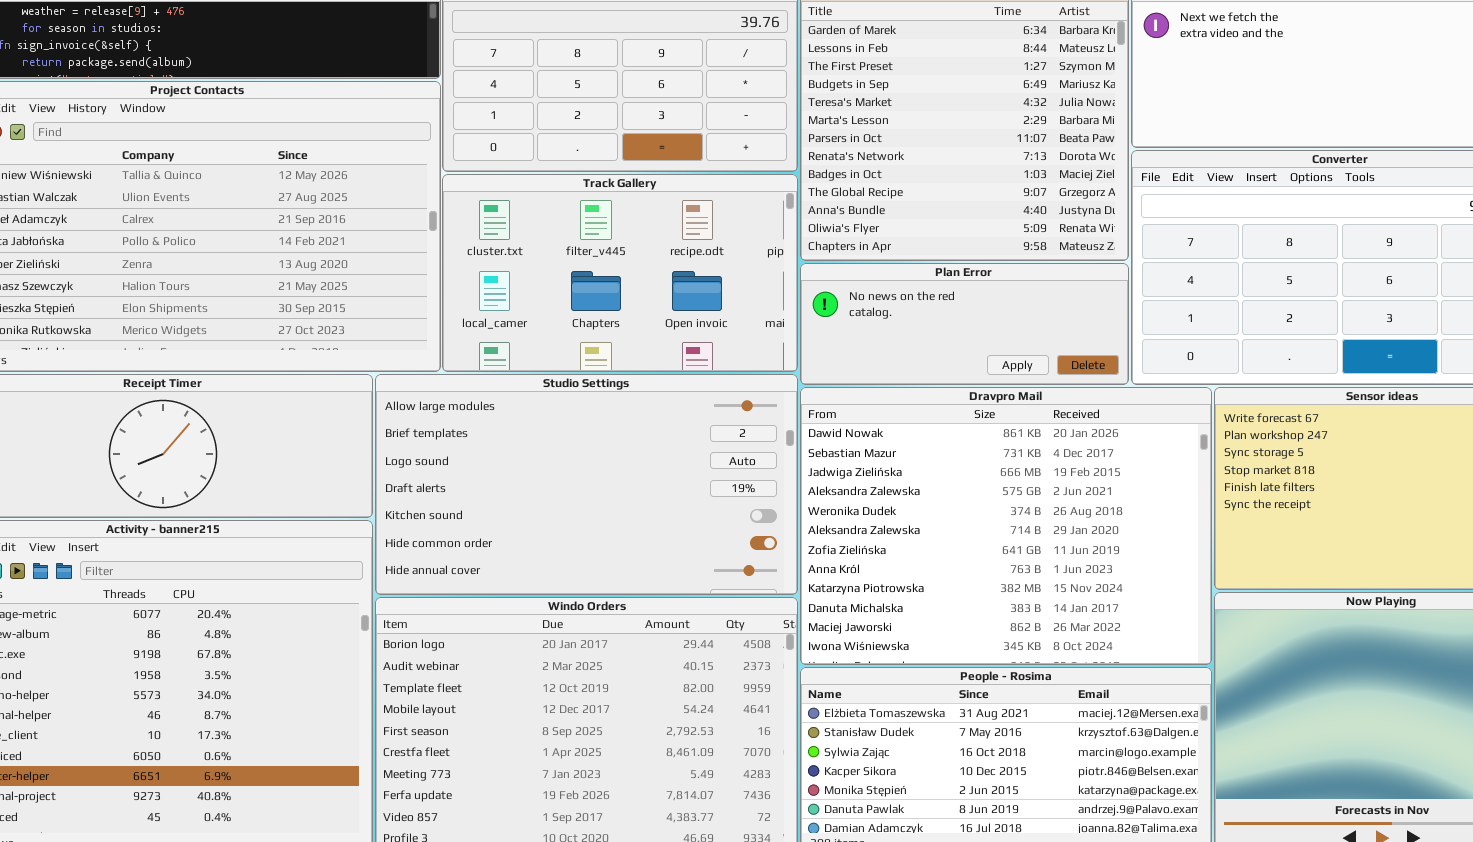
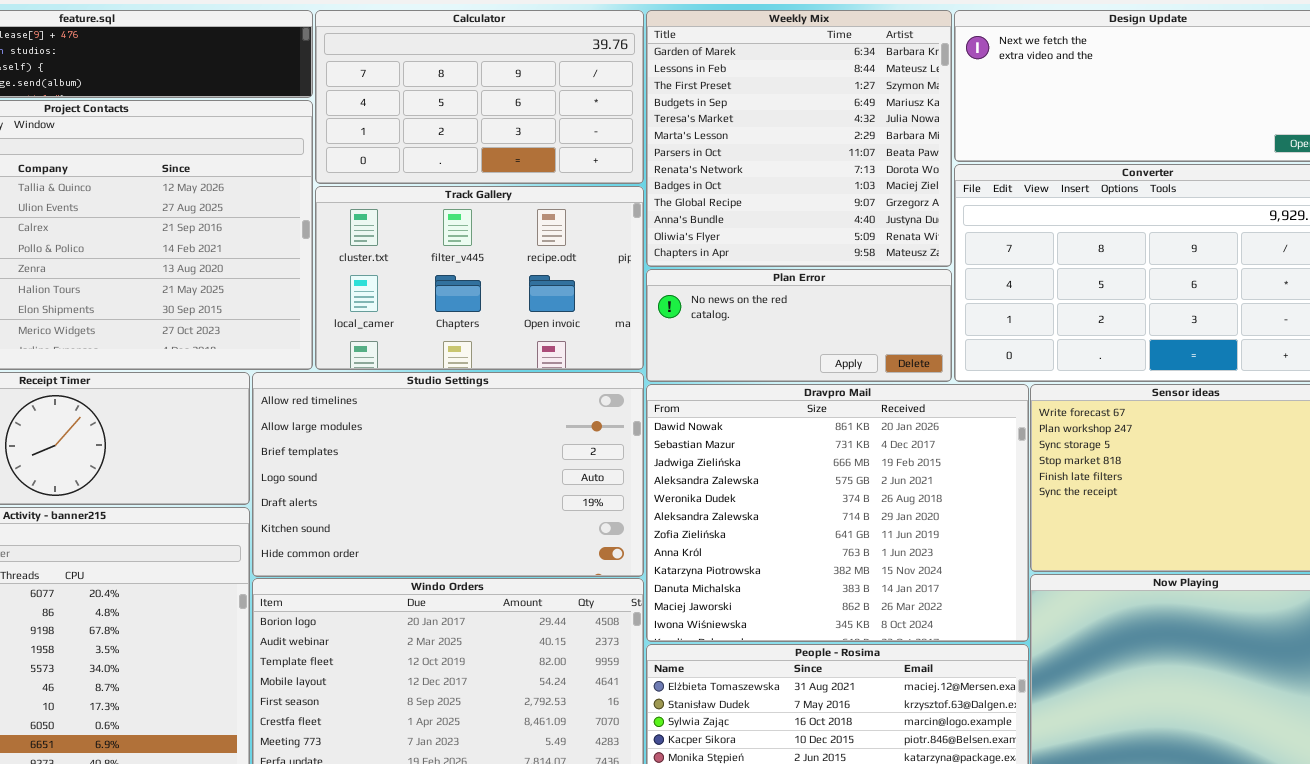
Studio Settings: [375,374,798,595] -> [252,372,644,577], scrolled up 1 row

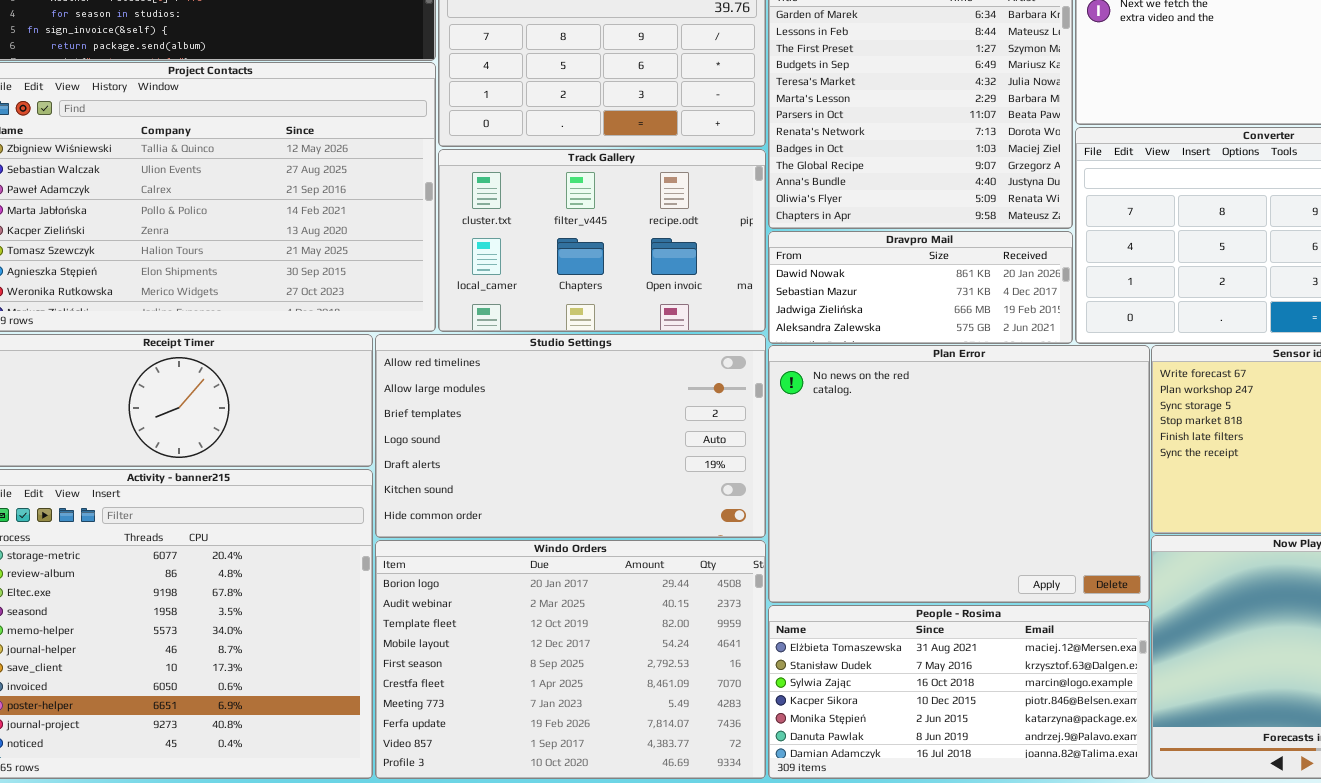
Plan Error: [646,269,952,382] -> [768,345,1150,603], moved, resized
Dravpro Mail: [646,384,1029,642] -> [768,231,1073,344], moved, resized

